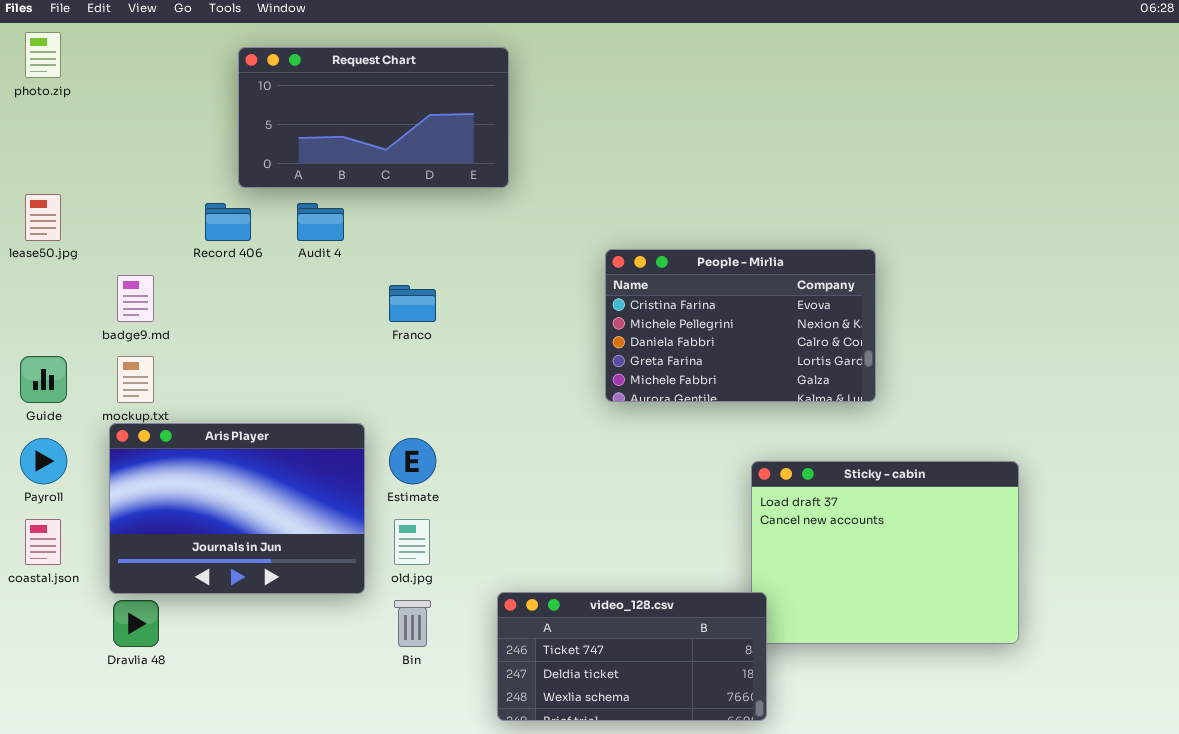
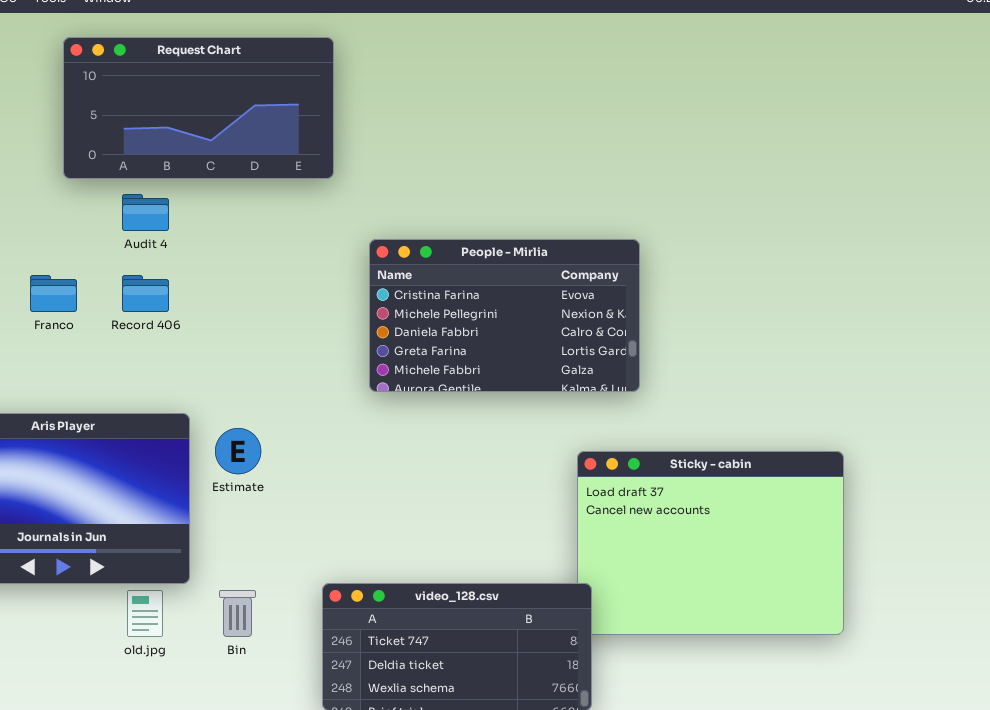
Record 406: [205,203,251,241] -> [122,275,169,312], moved
People - Mirlia: [605,249,876,402] -> [369,239,640,392], moved
Franco: [389,285,436,322] -> [30,275,77,312], moved
old.jpg: [394,519,430,565] -> [127,590,163,637], moved

